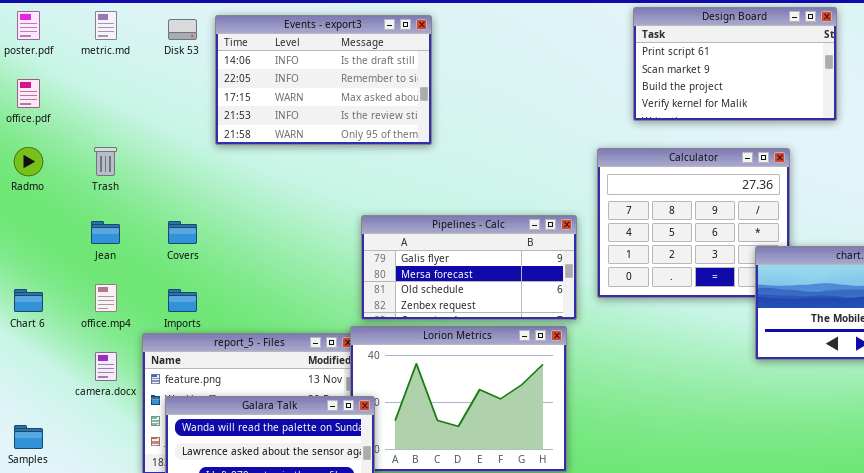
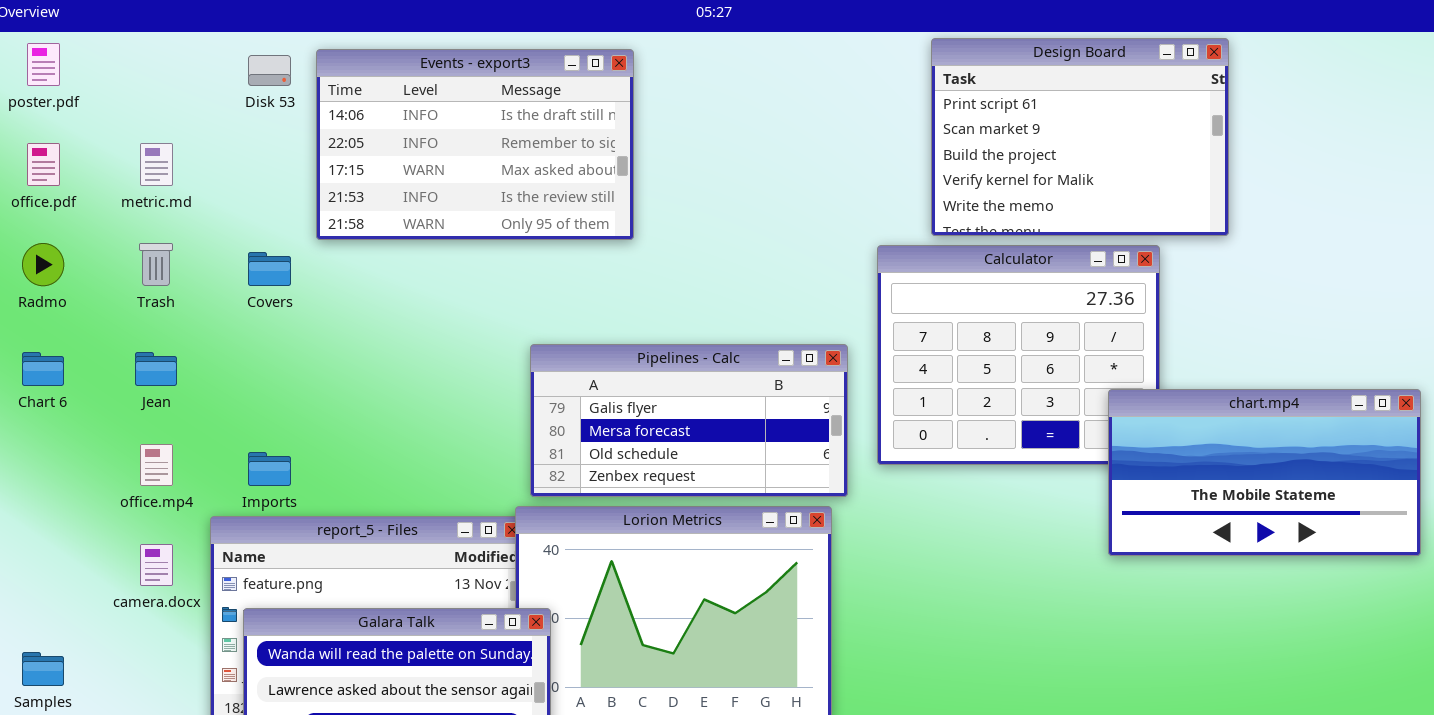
Design Board: [633,7,837,121] -> [931,38,1229,236], resized
metric.md: [95,11,117,40] -> [140,143,173,186], moved
Covers: [168,221,197,244] -> [248,252,291,286], moved
Chart 6: [14,289,43,312] -> [22,352,64,386], moved

